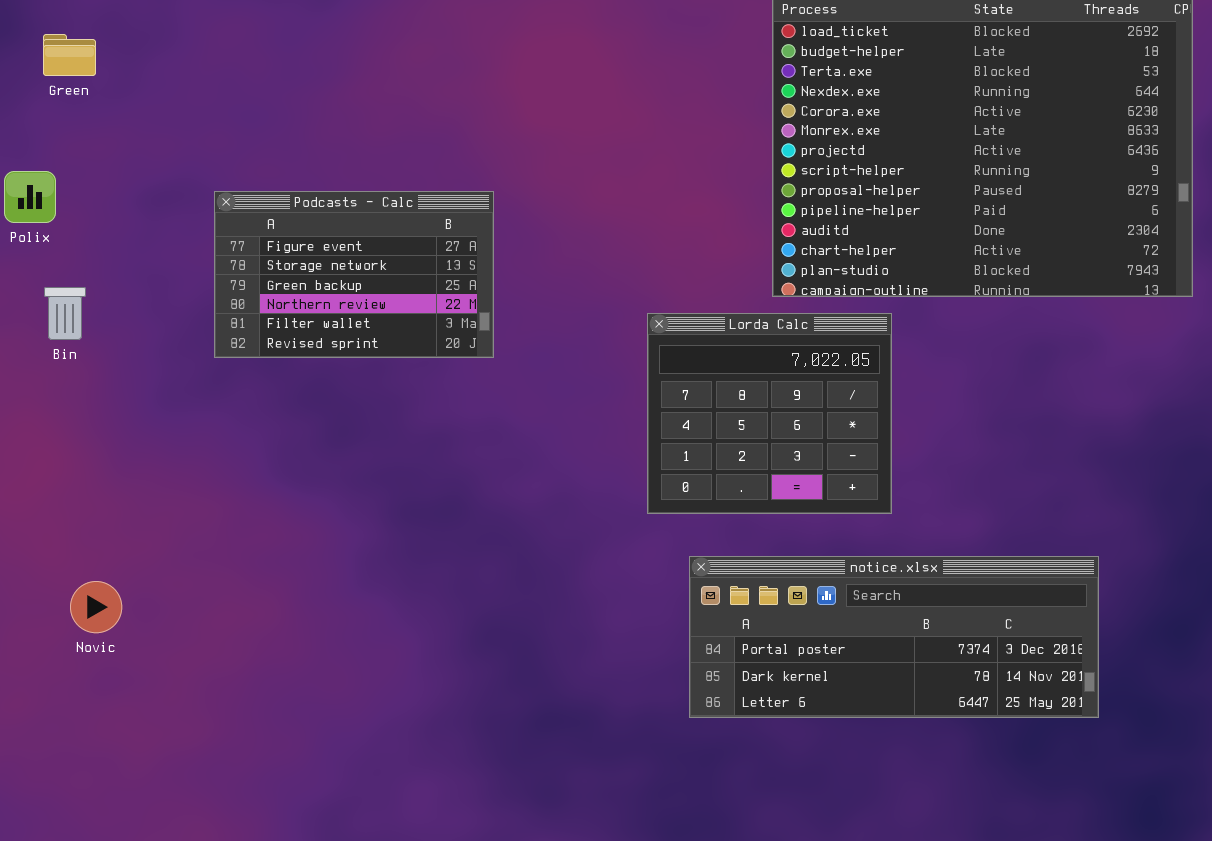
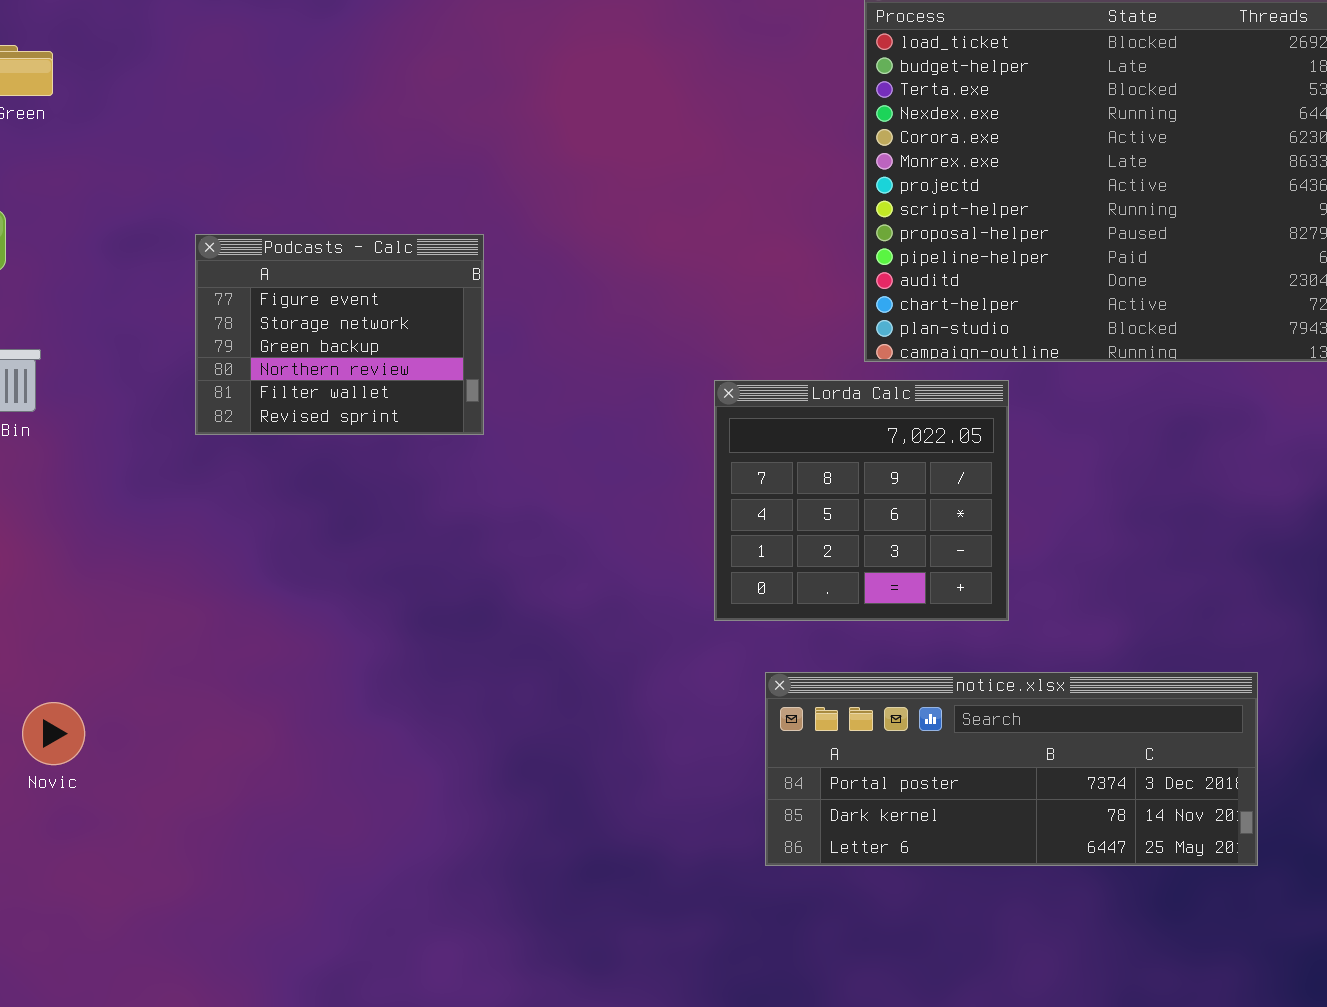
Podcasts - Calc: [214,191,494,358] -> [195,234,484,435], resized

